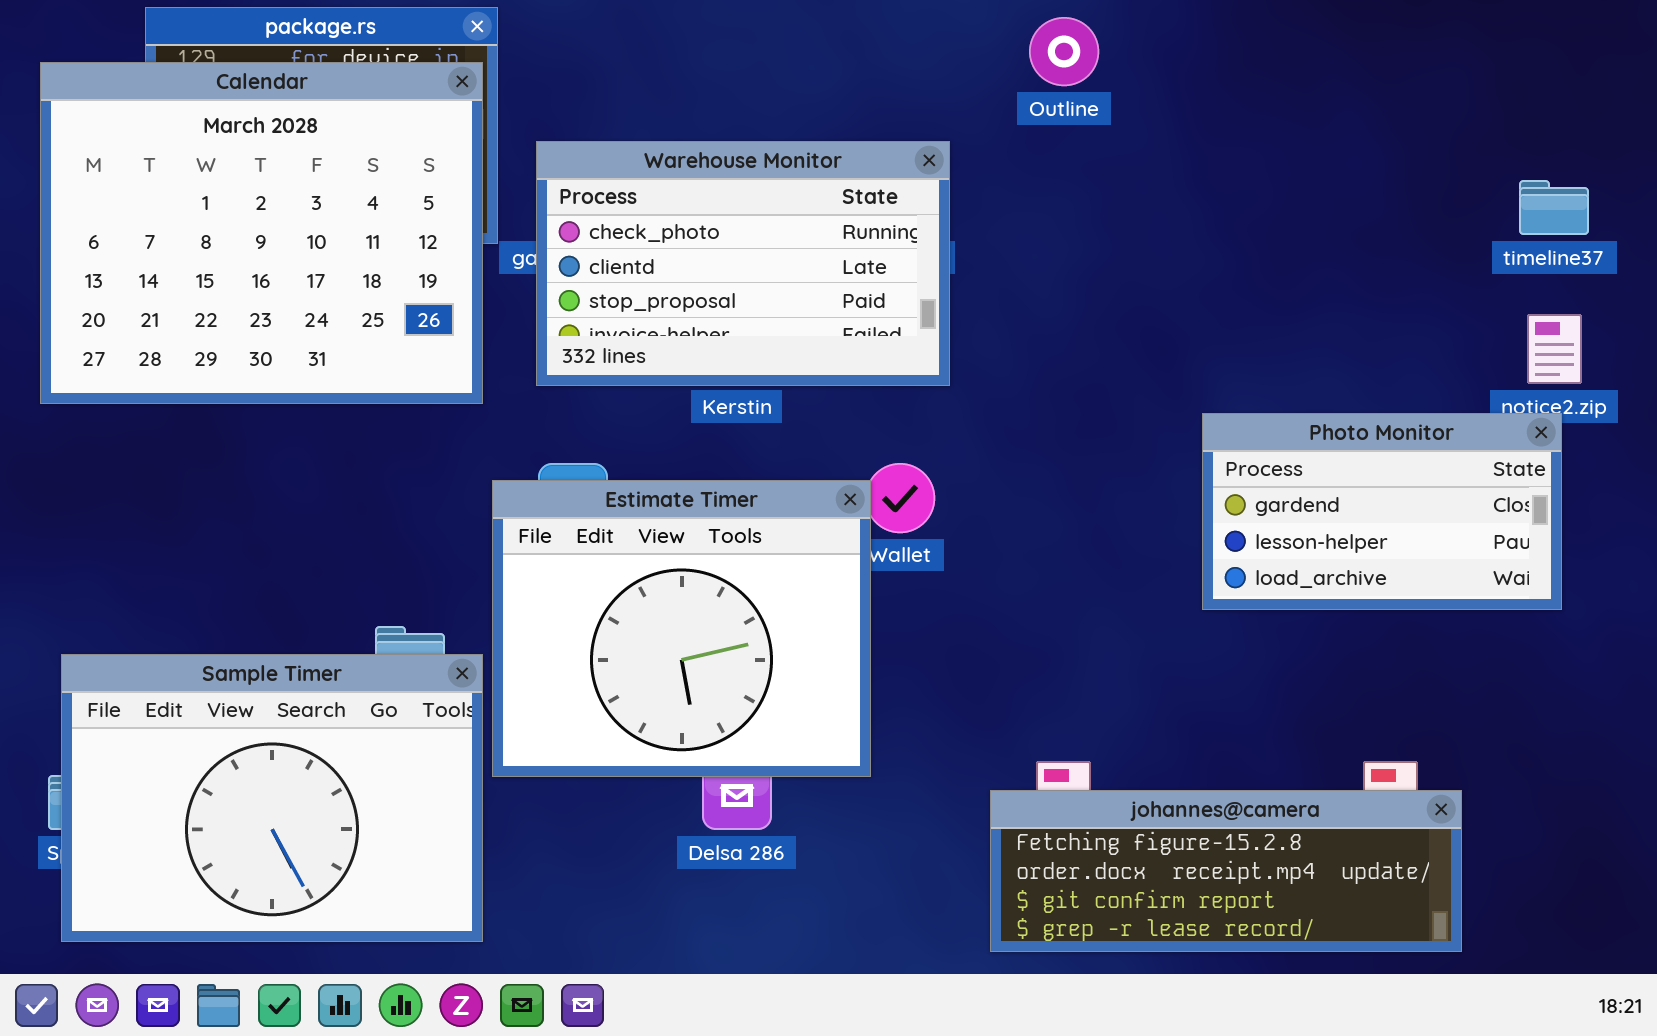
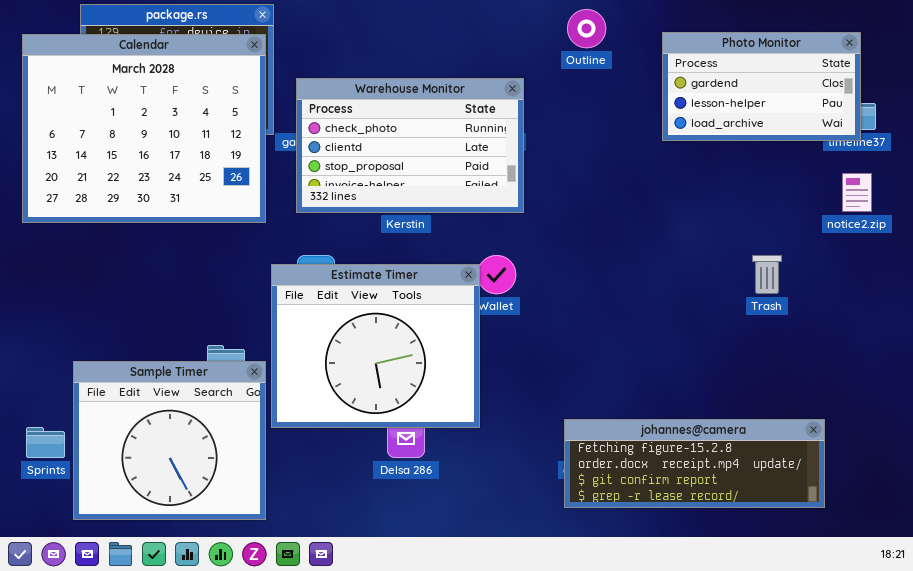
Photo Monitor: [1202,413,1562,610] -> [662,32,861,141], moved
Sample Timer: [61,654,483,942] -> [73,361,266,520], resized
johannes@camera: [990,790,1462,952] -> [564,419,825,508], moved

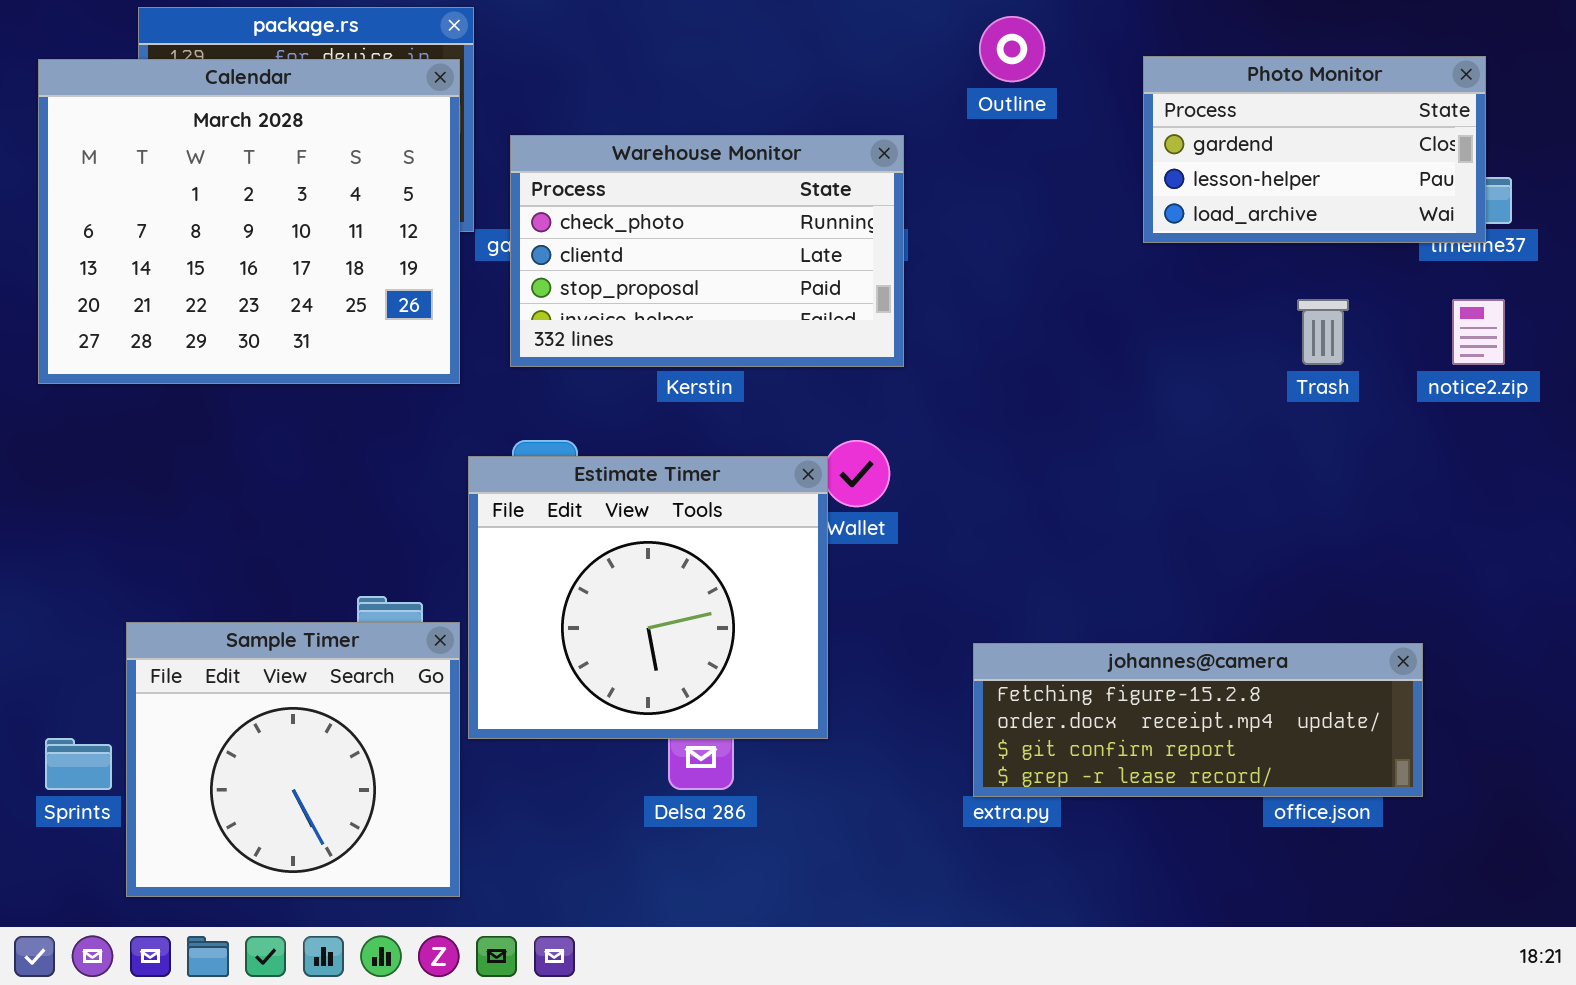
Trash: [752,255,782,294] -> [1297,299,1349,365], moved
johannes@camera: [564,419,825,508] -> [973,643,1423,797], moved

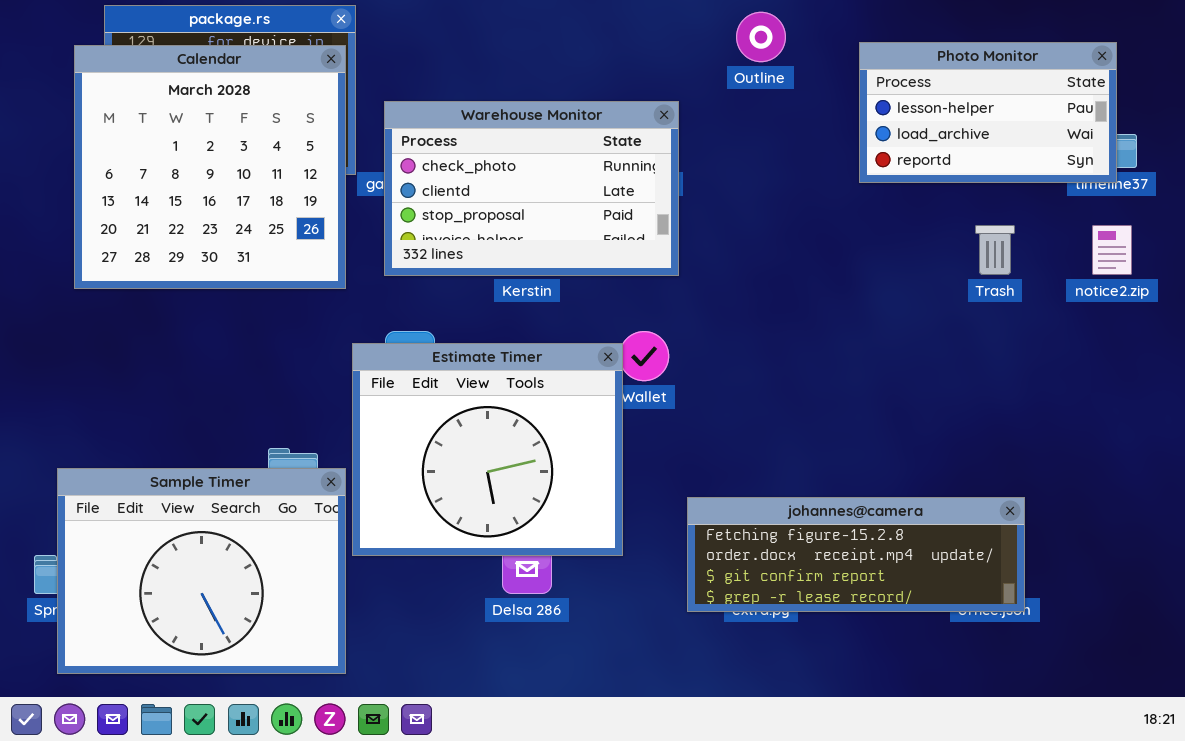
Photo Monitor: [1143,56,1486,243] -> [859,42,1117,183], scrolled down 1 row
Calendar: [38,59,460,384] -> [74,45,346,289], resized
Sample Timer: [126,622,460,897] -> [57,468,346,674], resized
johannes@camera: [973,643,1423,797] -> [687,497,1025,612], moved

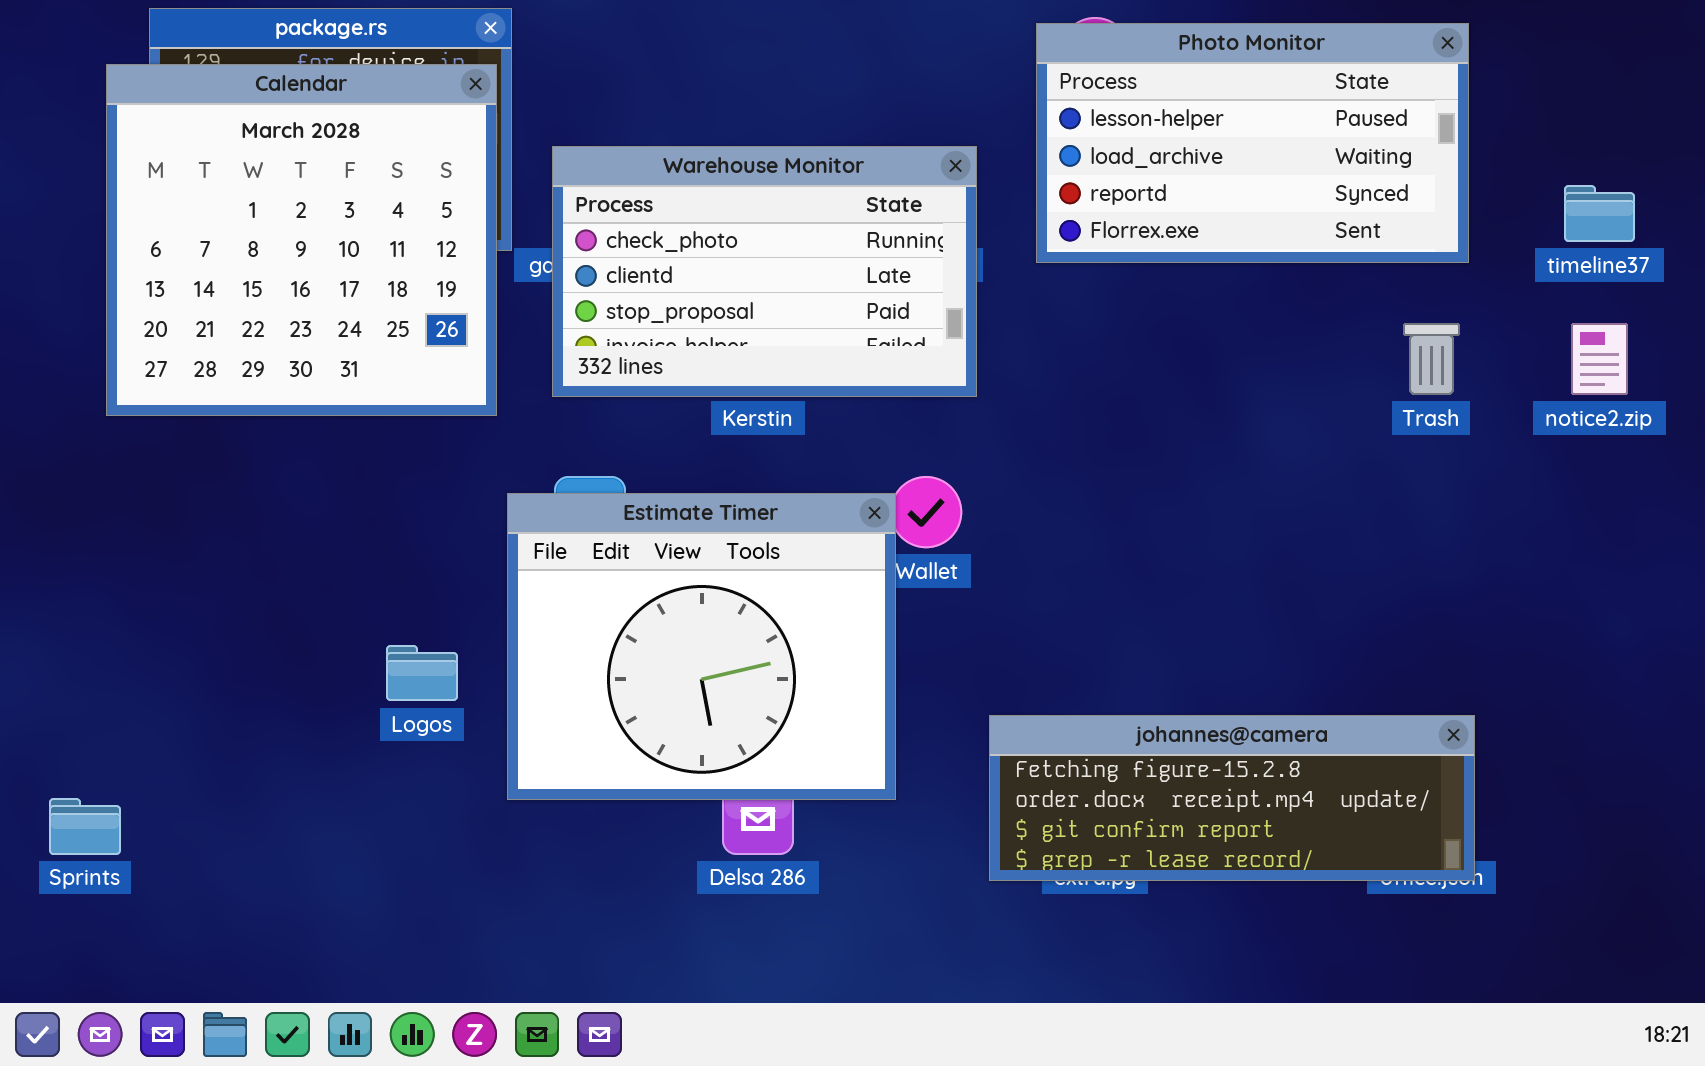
Photo Monitor: [859,42,1117,183] -> [1036,23,1469,263], moved, resized
Sample Timer: [57,468,346,674] -> none, closed

